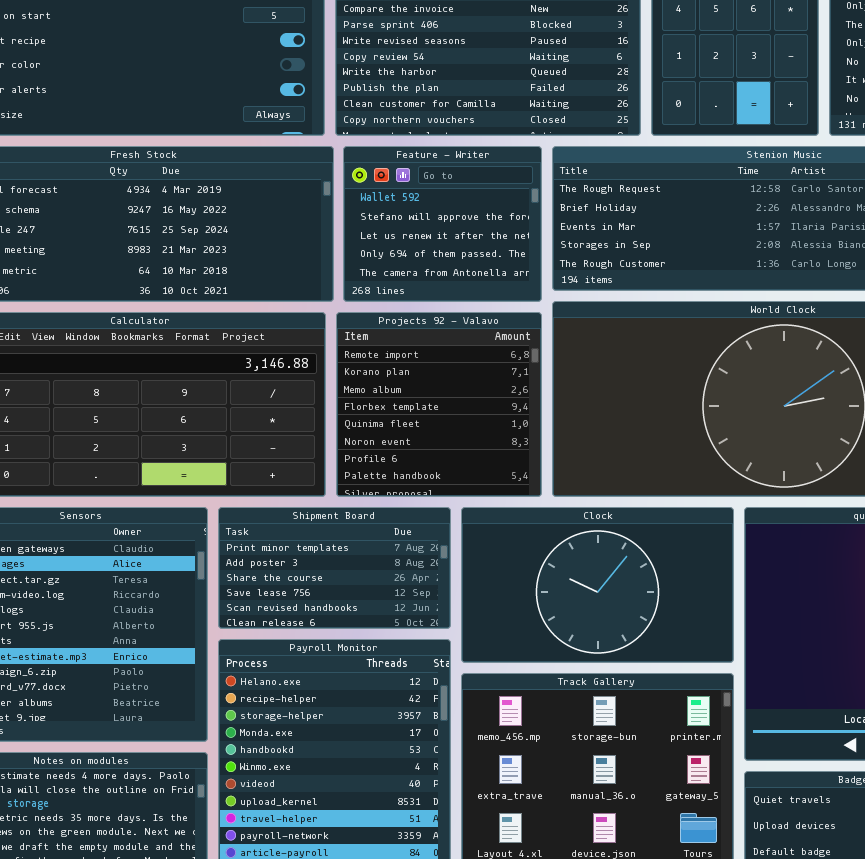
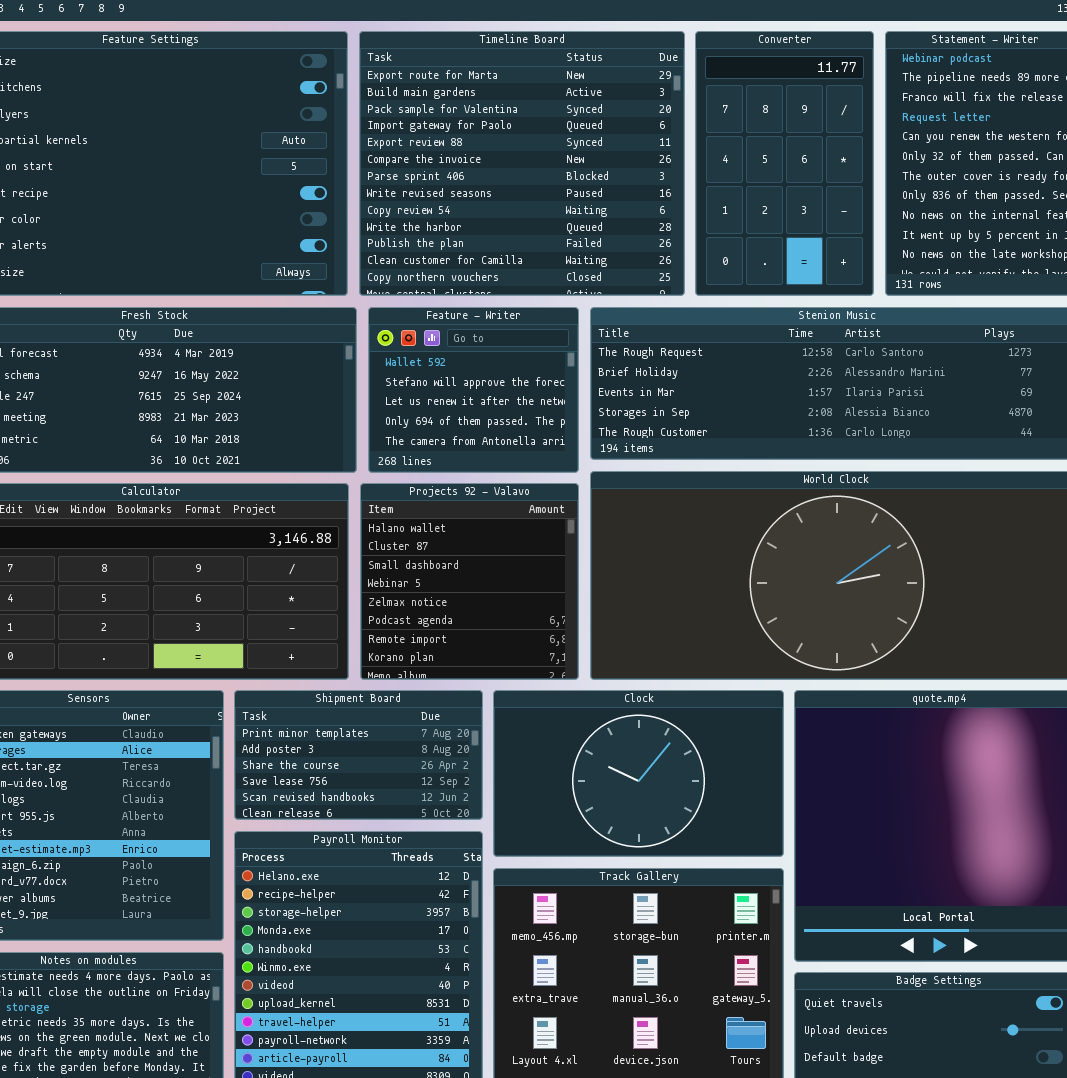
Projects 92 - Valavo: [336,312,542,497] -> [360,483,579,680], scrolled up 6 rows

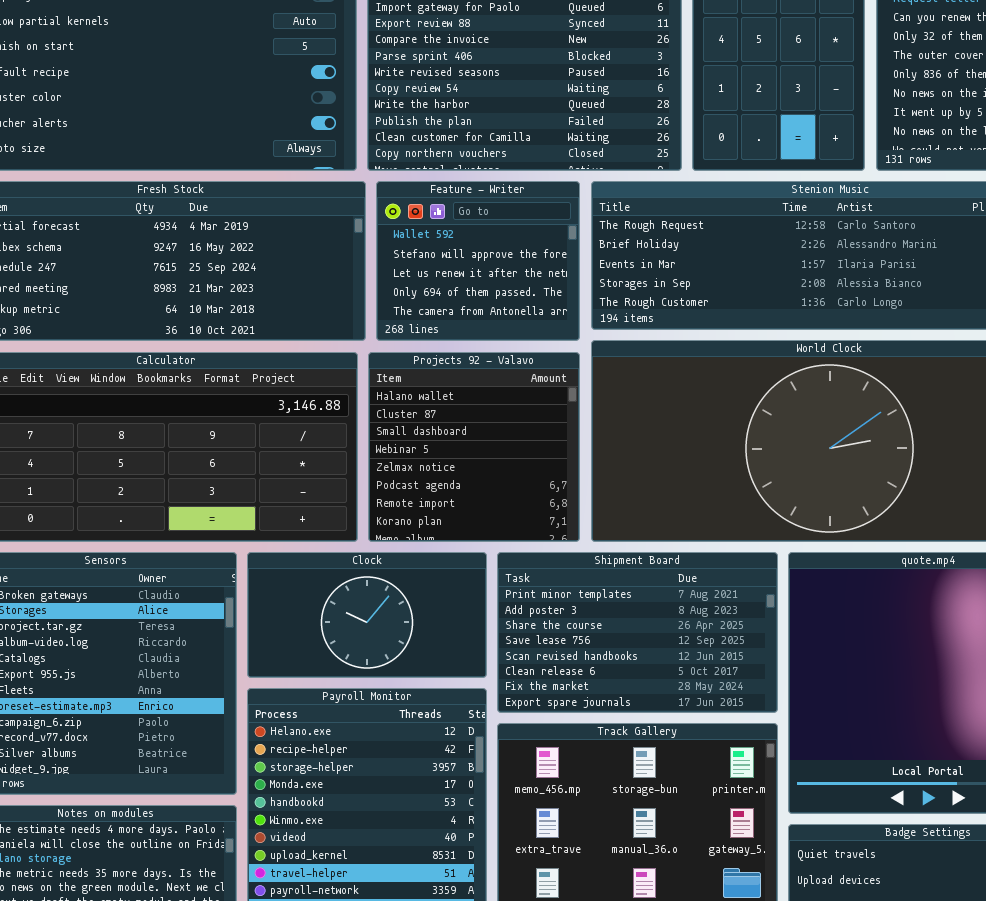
Shipment Board: [234,690,483,820] -> [497,552,778,713], moved, resized
Clock: [493,690,784,857] -> [247,552,487,678], moved, resized

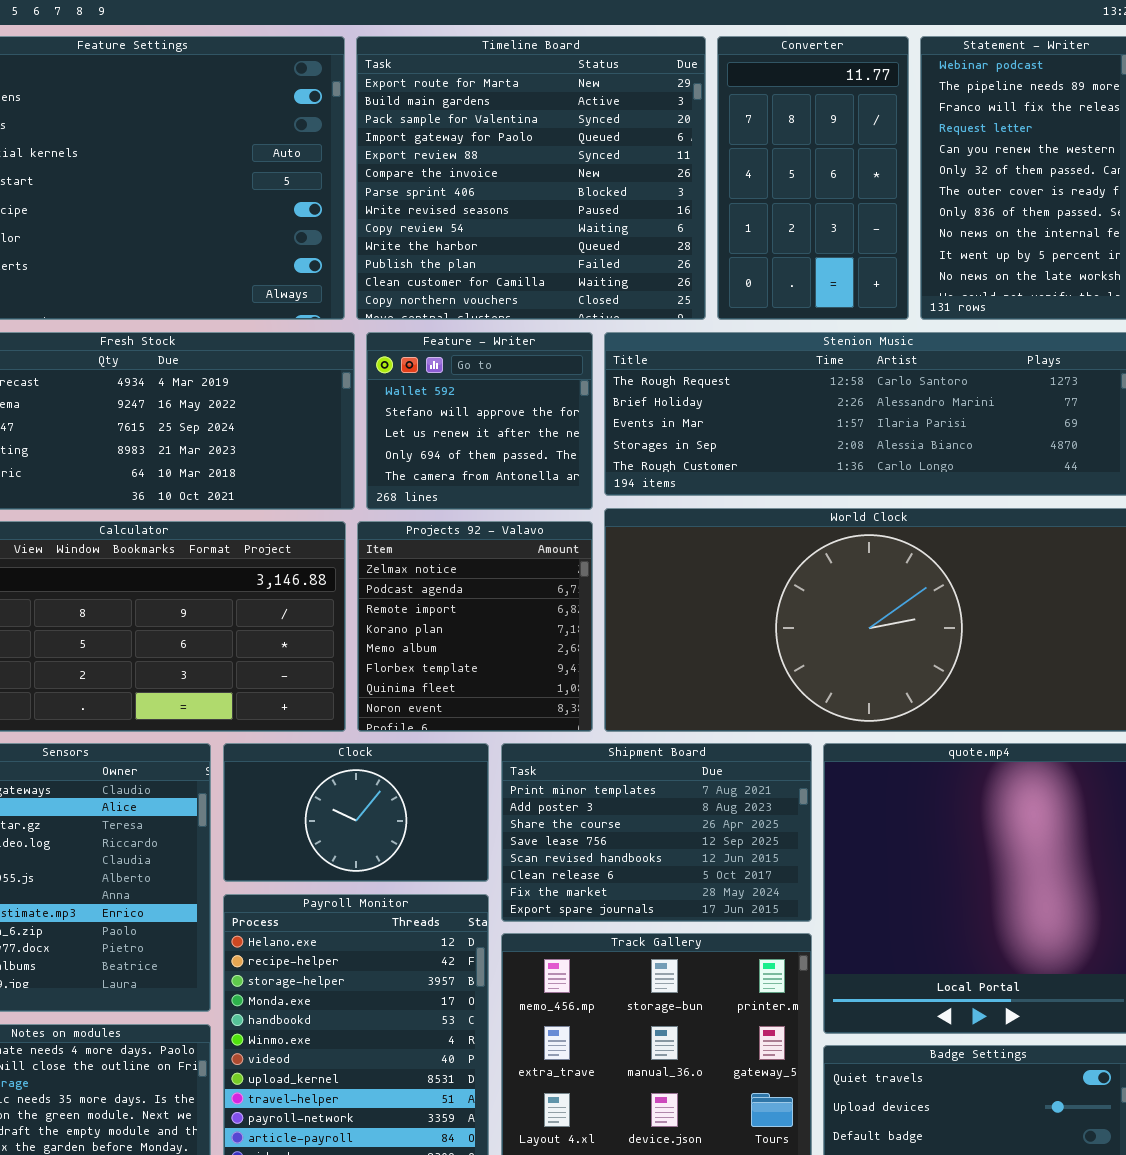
Projects 92 - Valavo: [368,352,580,542] -> [357,521,593,732], scrolled down 4 rows

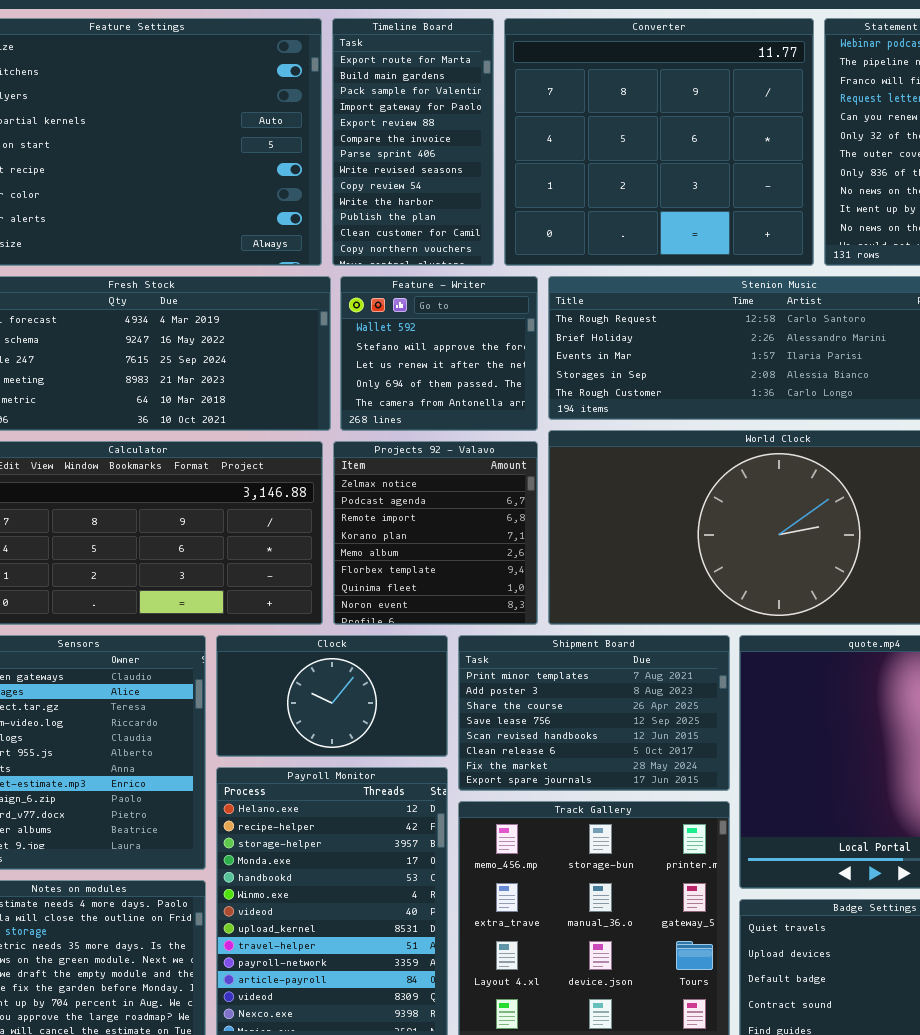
Timeline Board: [356,36,706,320] -> [332,18,494,266], resized
Converter: [717,36,909,320] -> [504,18,814,266], resized

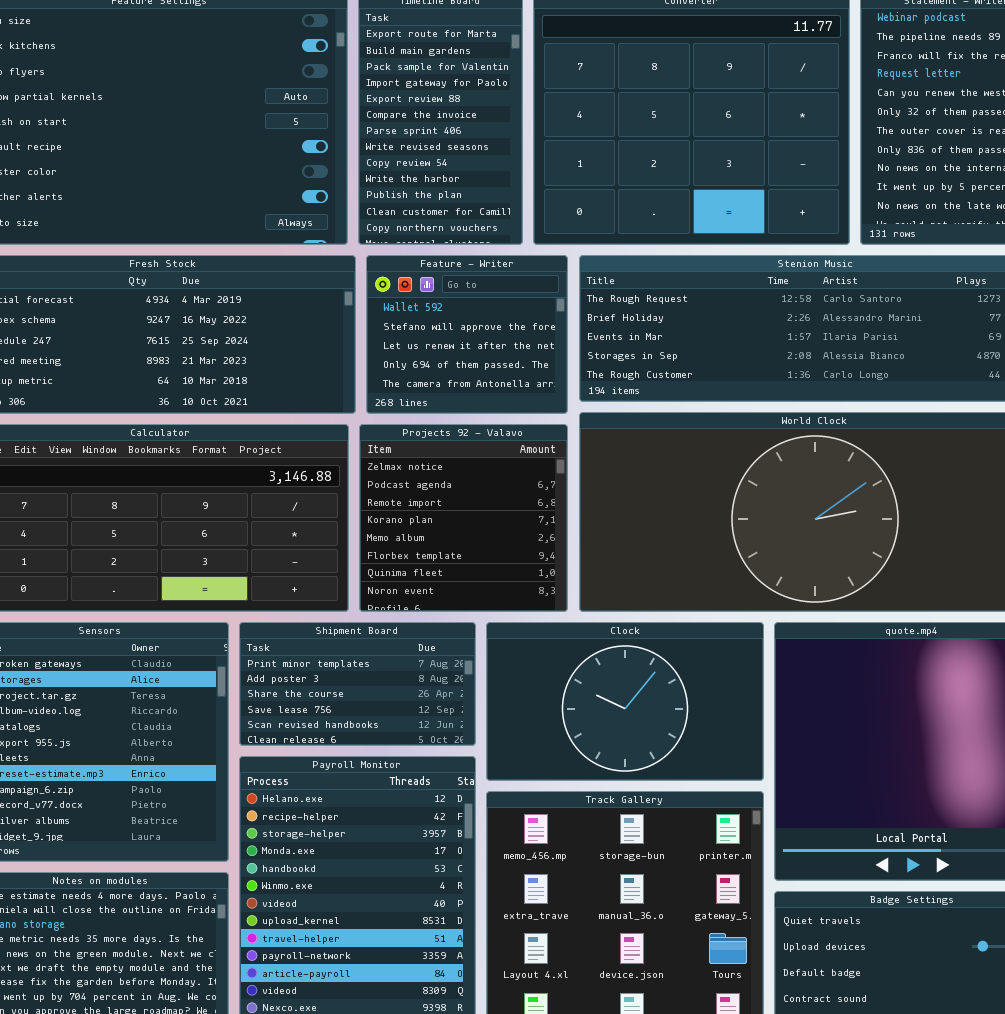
Clock: [216,635,448,757] -> [486,622,764,781], moved, resized
Shipment Board: [458,635,730,791] -> [239,622,476,746], moved, resized

